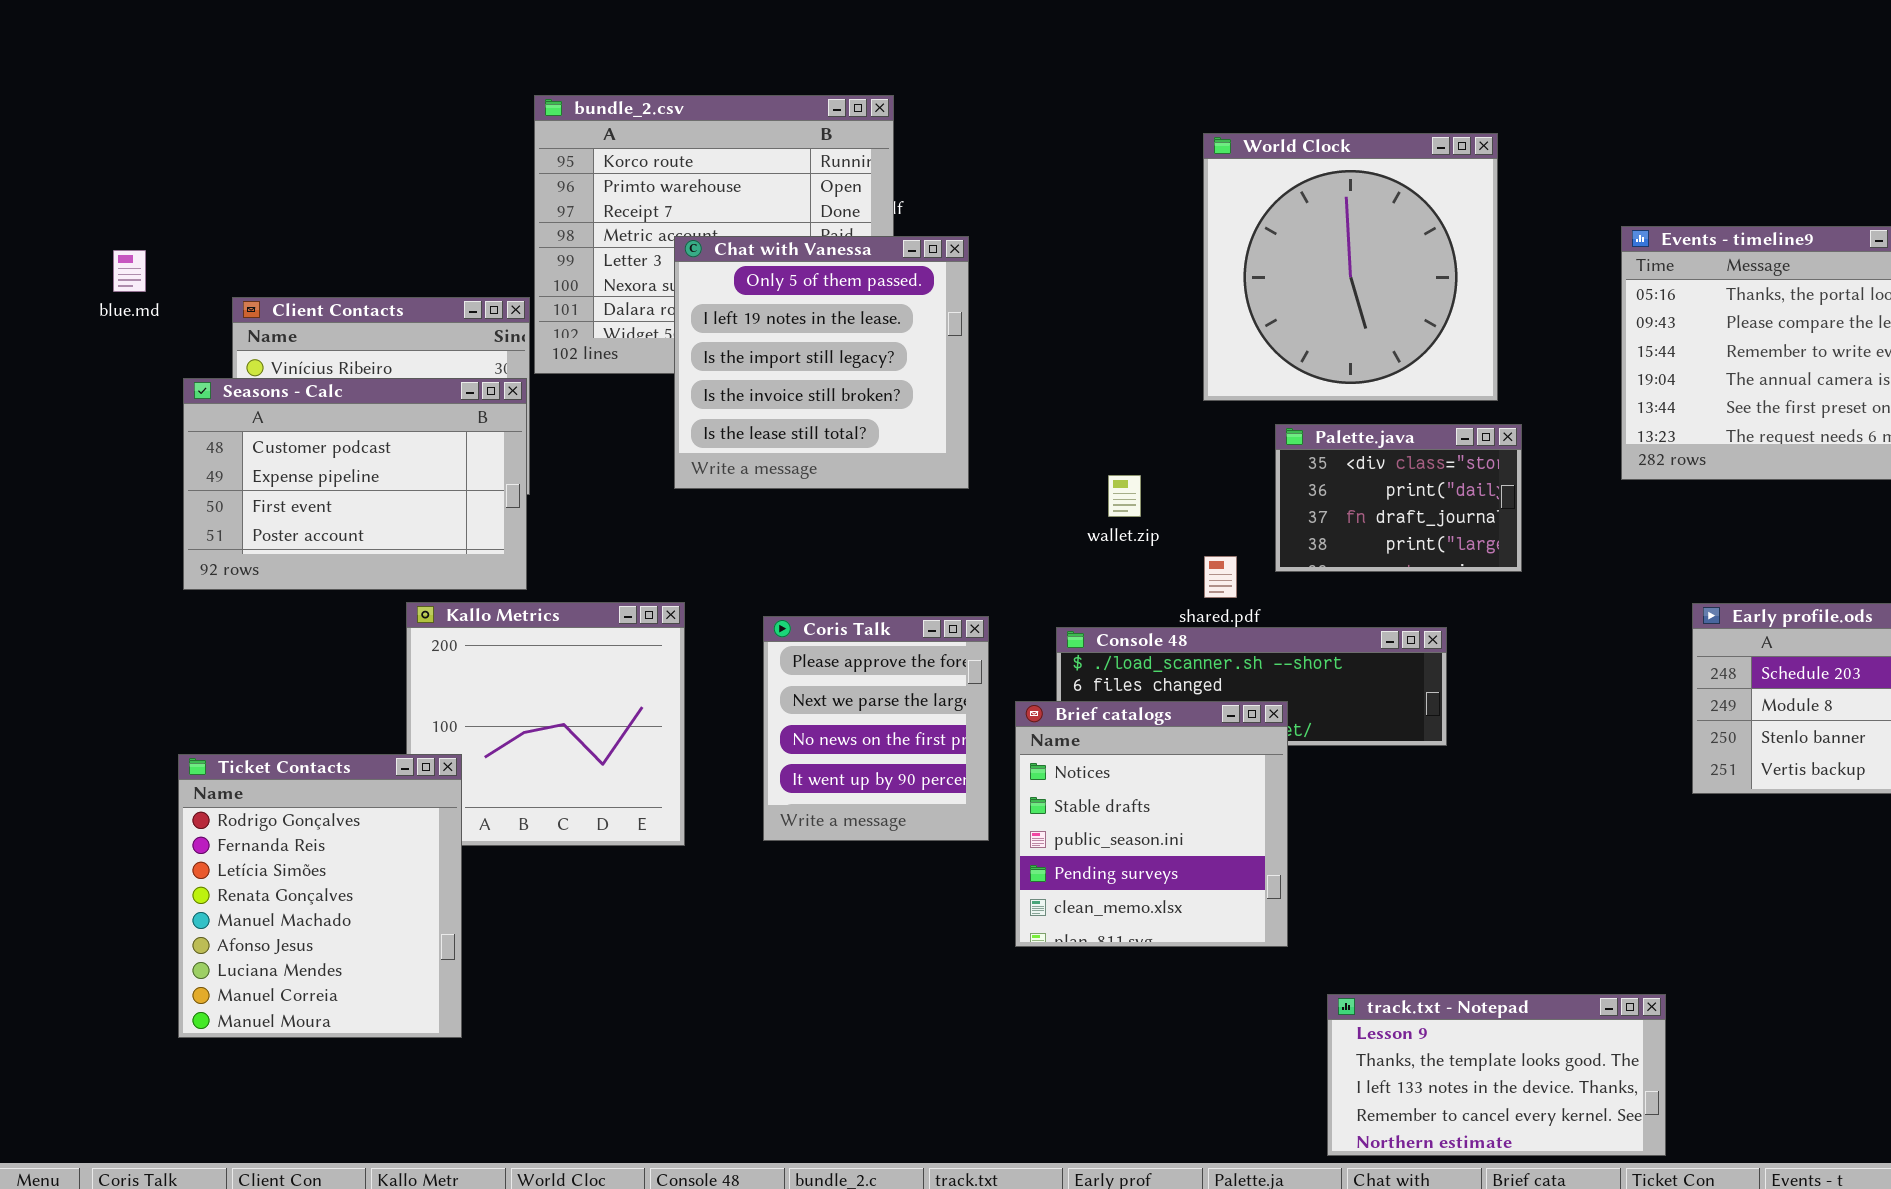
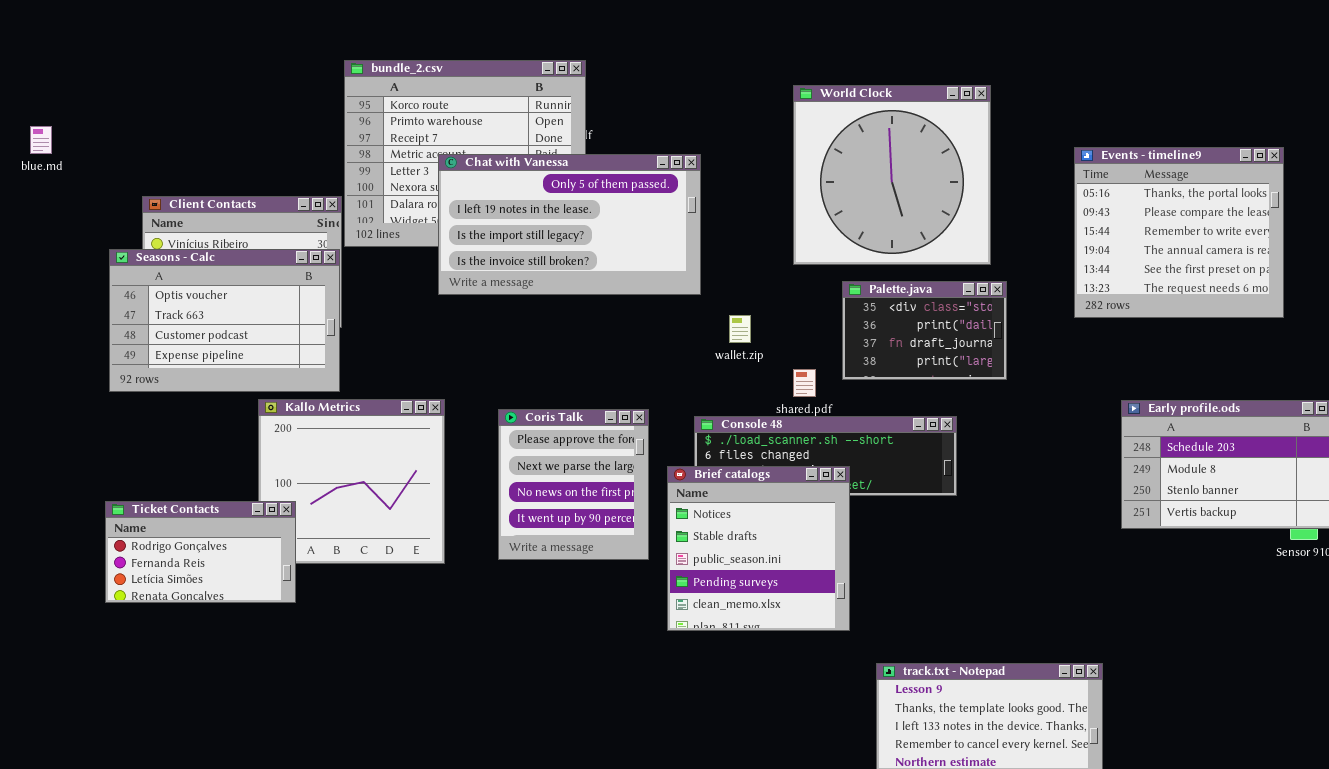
Chat with Vanessa: [674,236,969,489] -> [438,154,701,295], resized
blue.md: [113,250,146,292] -> [30,126,52,154], moved
Seasons - Calc: [183,378,527,590] -> [109,249,340,392], scrolled up 2 rows
Ticket Contacts: [178,754,462,1038] -> [105,501,296,603], resized

